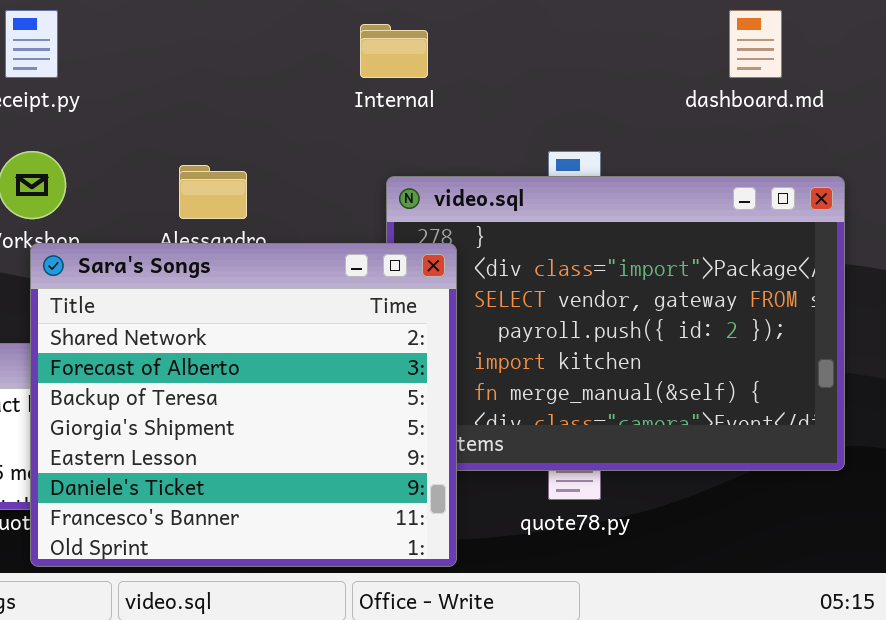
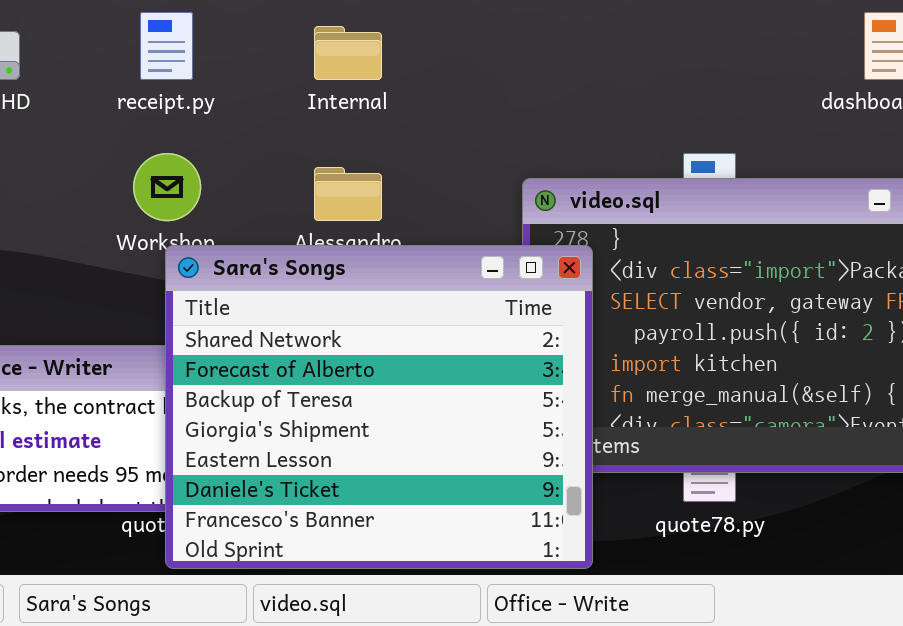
Internal: [360,24,428,78] -> [314,26,382,80], moved

